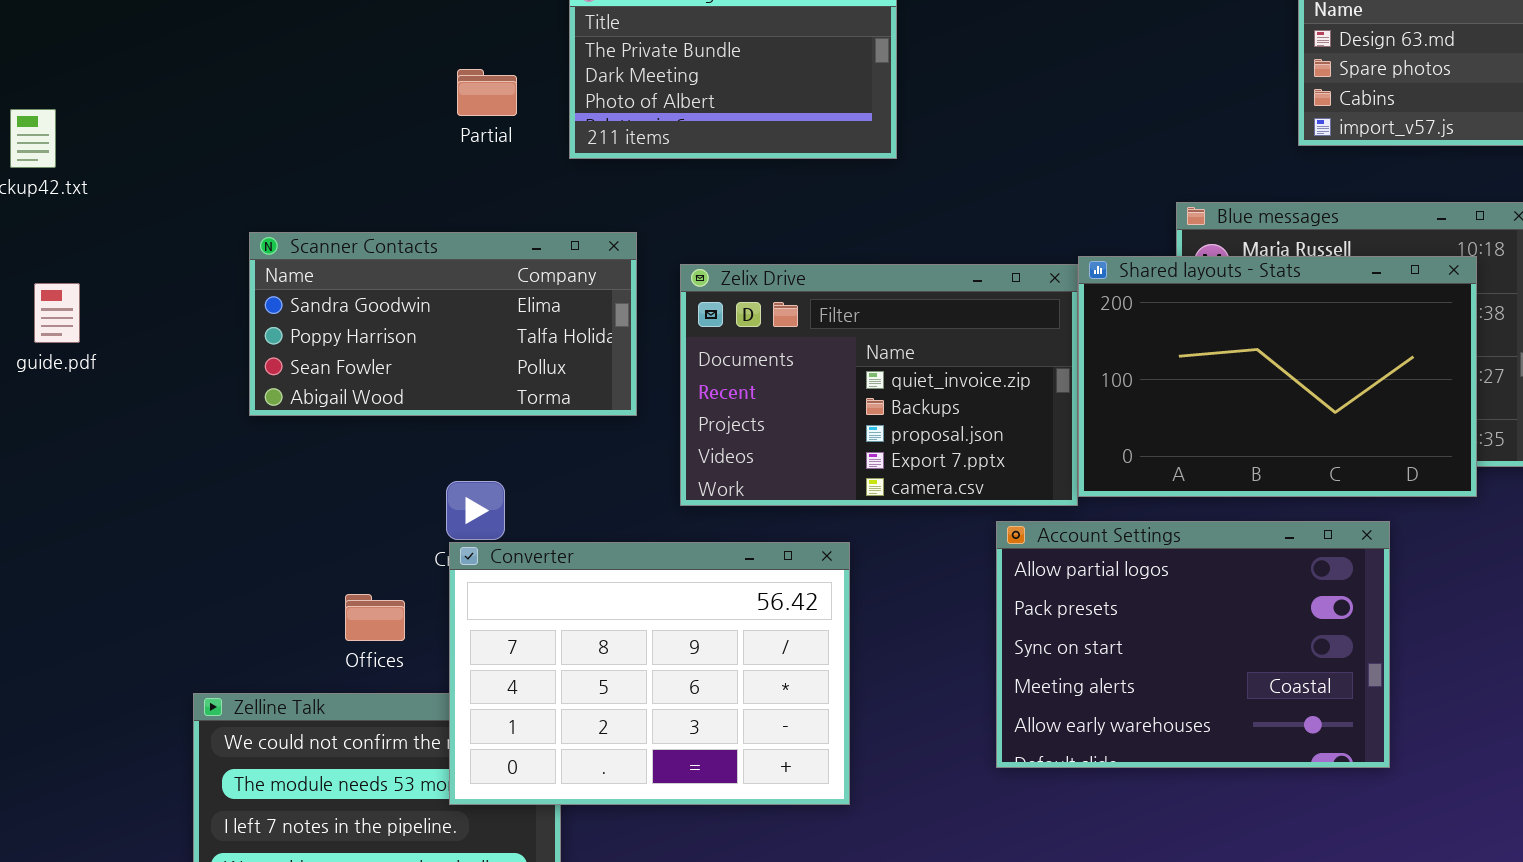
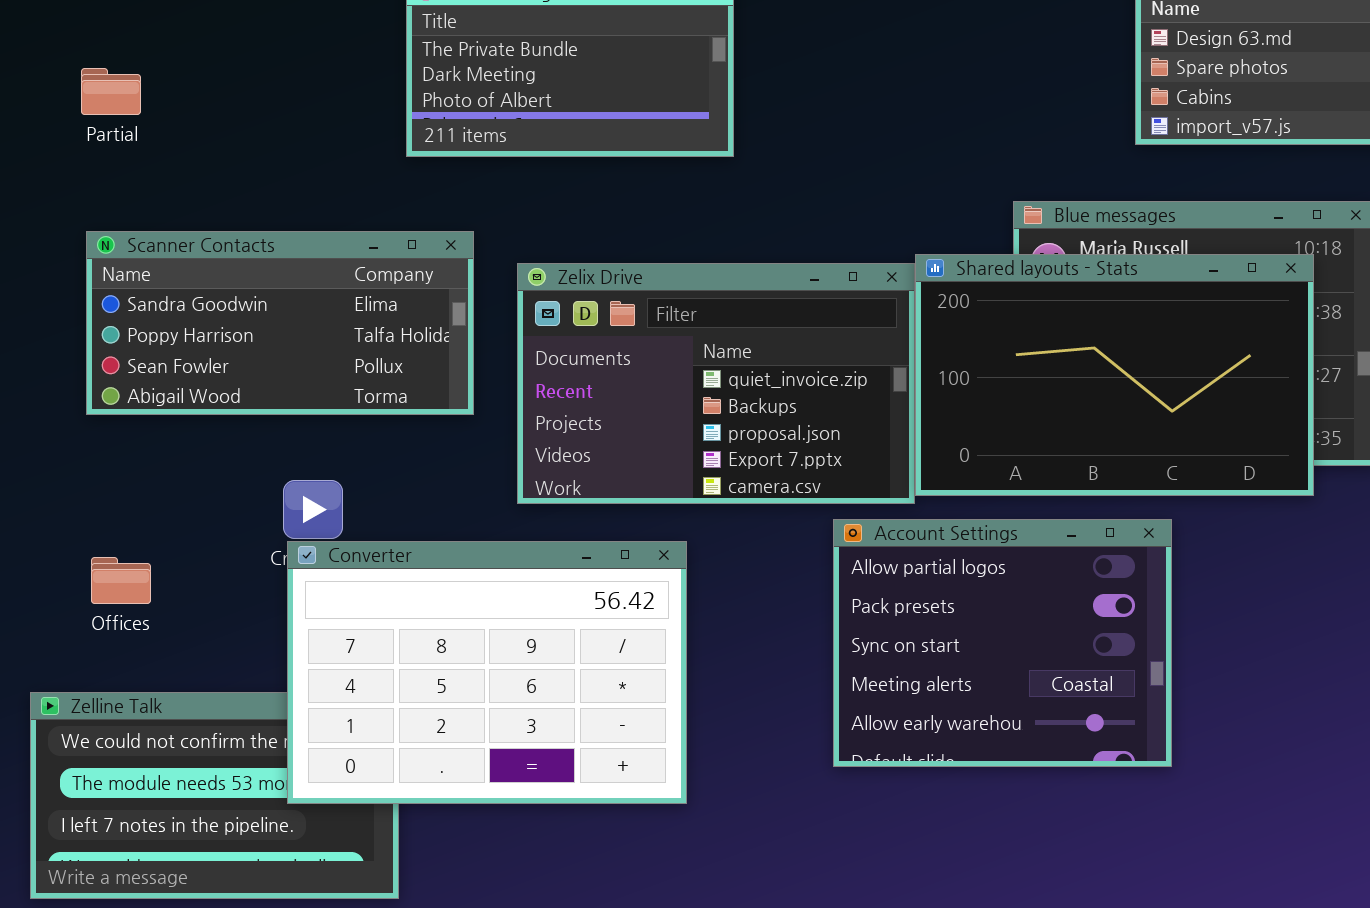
Partial: [457,69,517,116] -> [81,68,141,115], moved
Account Settings: [996,521,1390,768] -> [833,519,1172,767], resized
Offices: [345,594,405,641] -> [91,557,151,604], moved

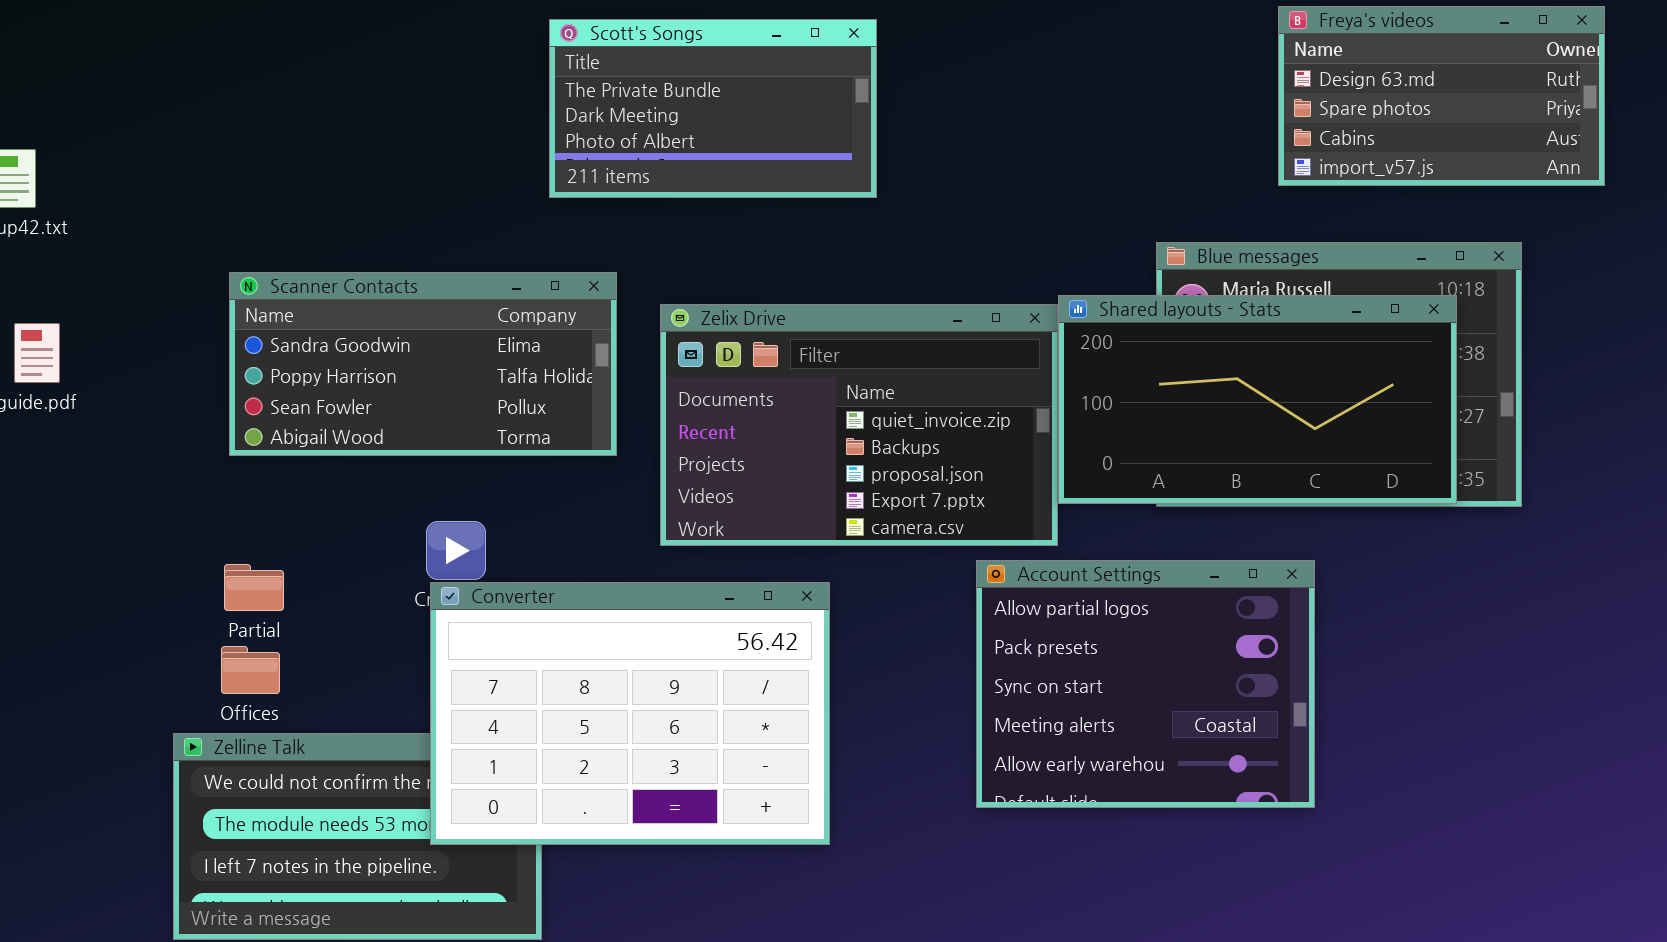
Partial: [81,68,141,115] -> [224,564,284,611], moved
Shared layouts - Stats: [915,254,1314,496] -> [1058,295,1457,504], resized
Offices: [91,557,151,604] -> [221,646,280,694], moved

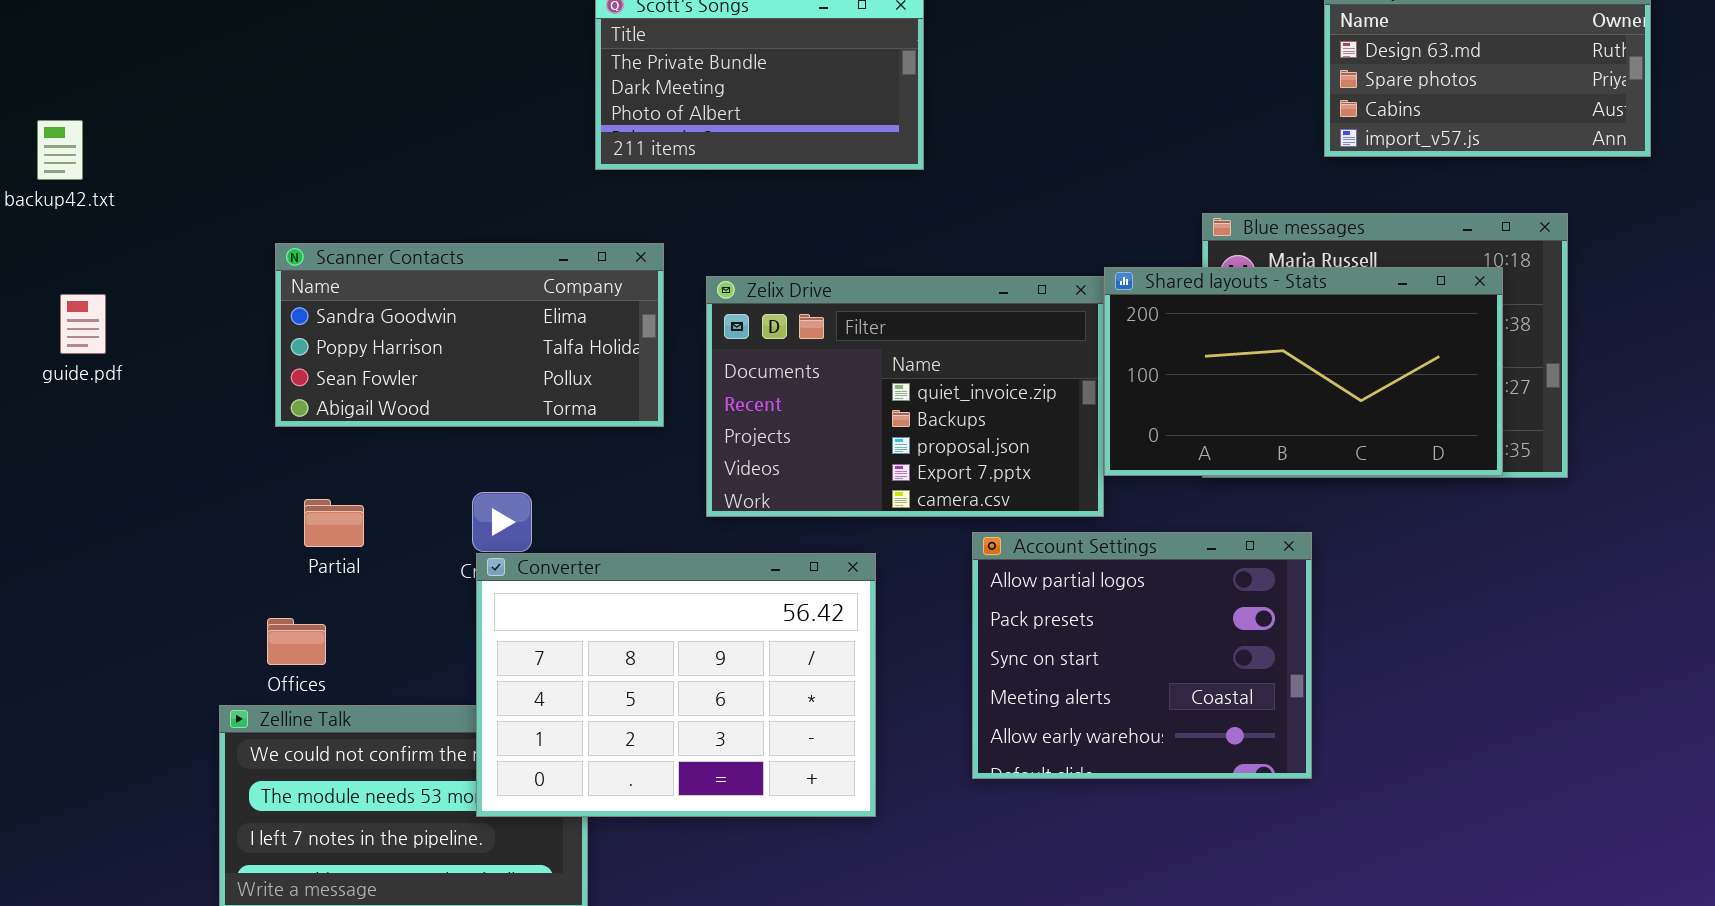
Account Settings: [976,560,1315,808] -> [972,532,1312,779], moved
Partial: [224,564,284,611] -> [304,499,364,547], moved

